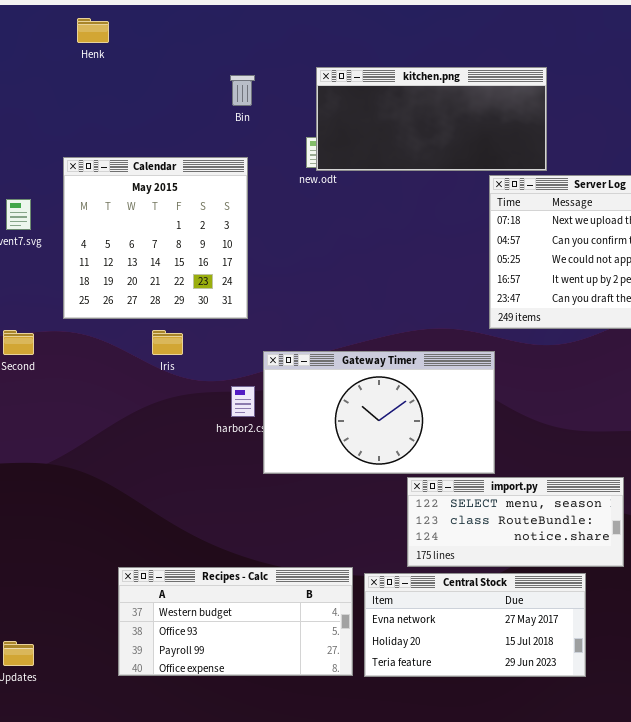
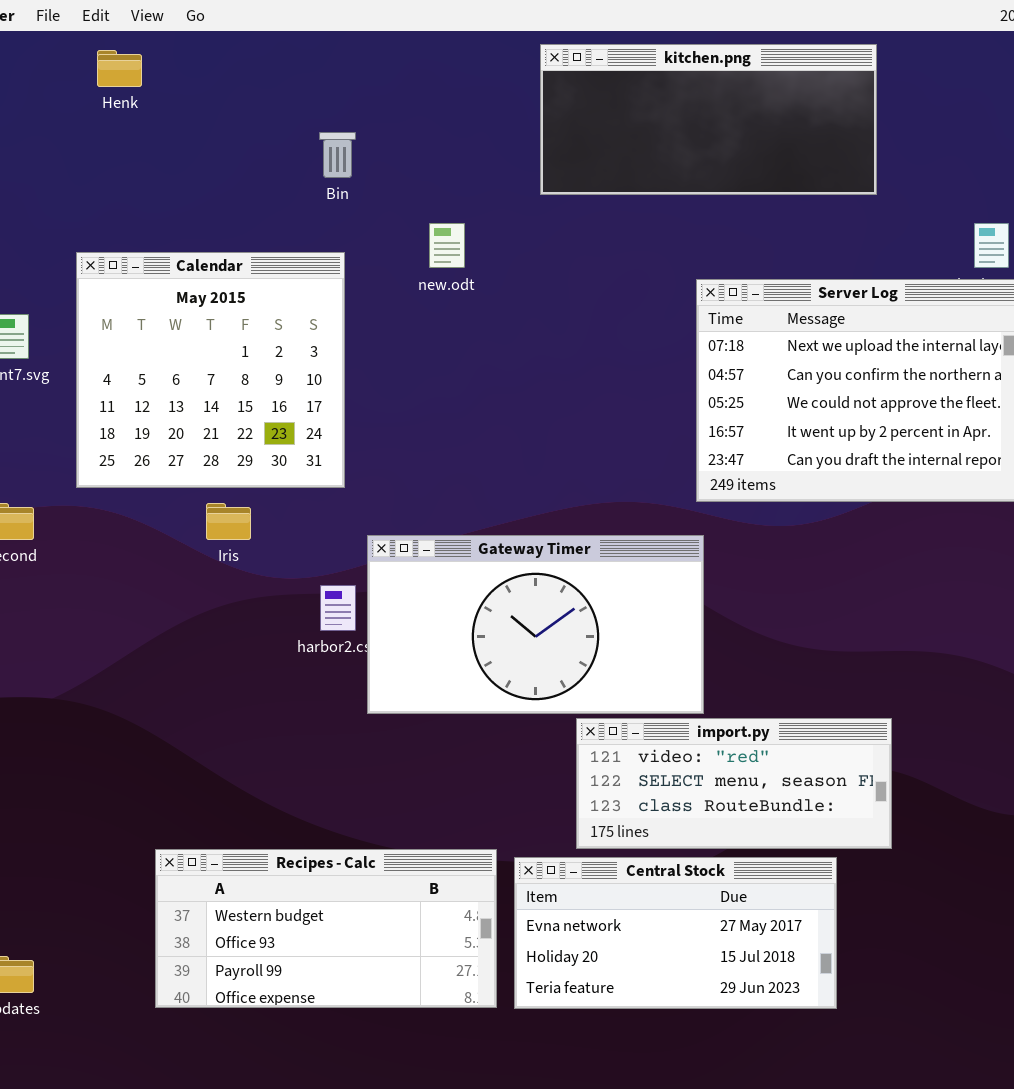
kitchen.png: [316,67,547,171] -> [540,44,877,195], moved
import.py: [407,477,624,567] -> [576,718,892,849], scrolled up 1 row

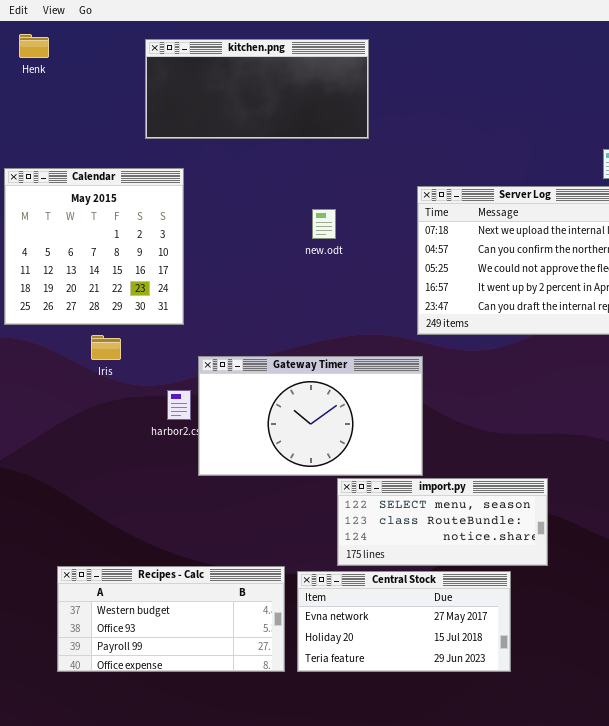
kitchen.png: [540,44,877,195] -> [145,39,369,139], moved
new.odt: [429,223,465,268] -> [312,209,336,239], moved
import.py: [576,718,892,849] -> [337,478,548,566], scrolled down 1 row

